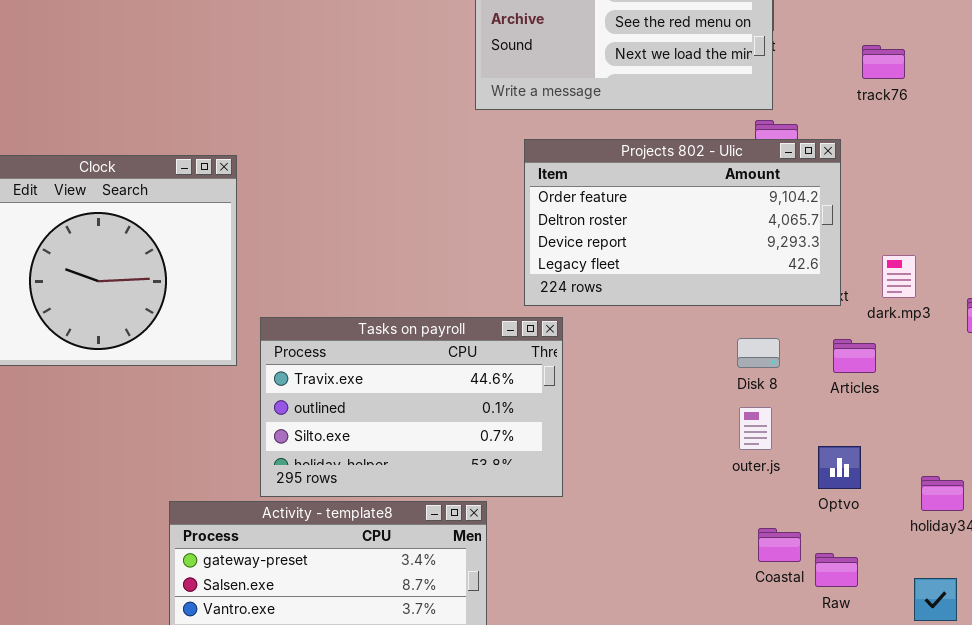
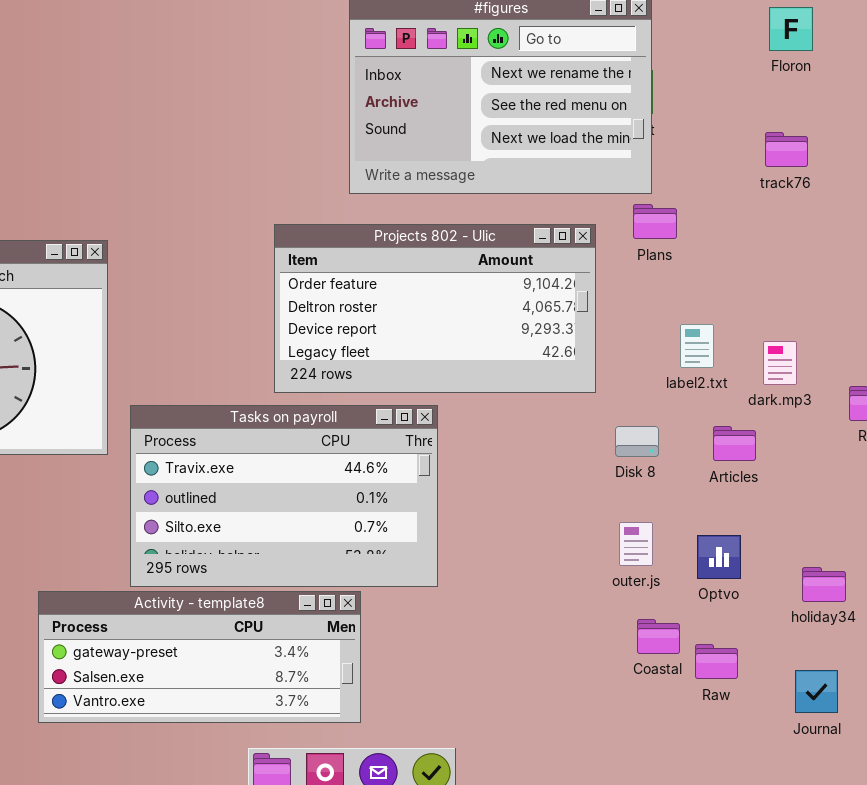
track76: [862,45,905,79] -> [765,132,808,167], moved
Projects 802 - Ulic: [524,139,841,306] -> [274,224,596,393], moved
outer.js: [739,407,772,450] -> [619,522,653,566], moved

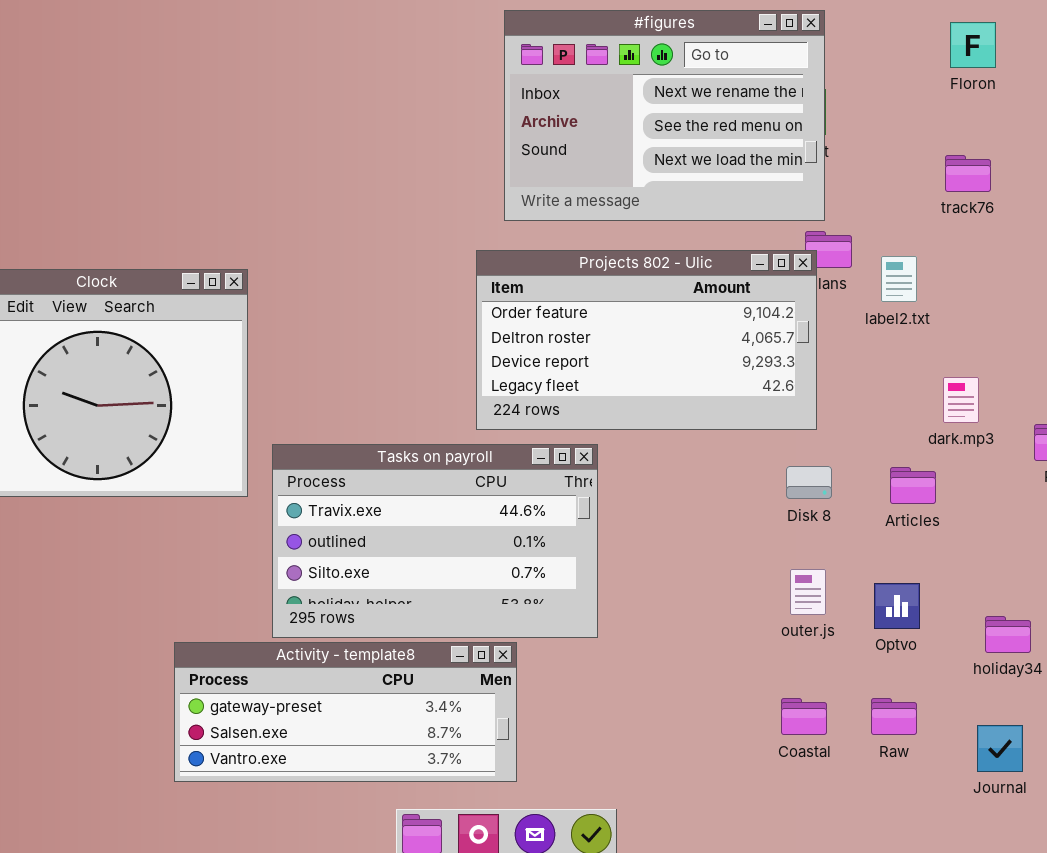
Projects 802 - Ulic: [274,224,596,393] -> [476,250,817,430], moved
label2.txt: [680,324,714,368] -> [881,256,917,302], moved
Coastal: [637,619,680,654] -> [781,698,827,735], moved

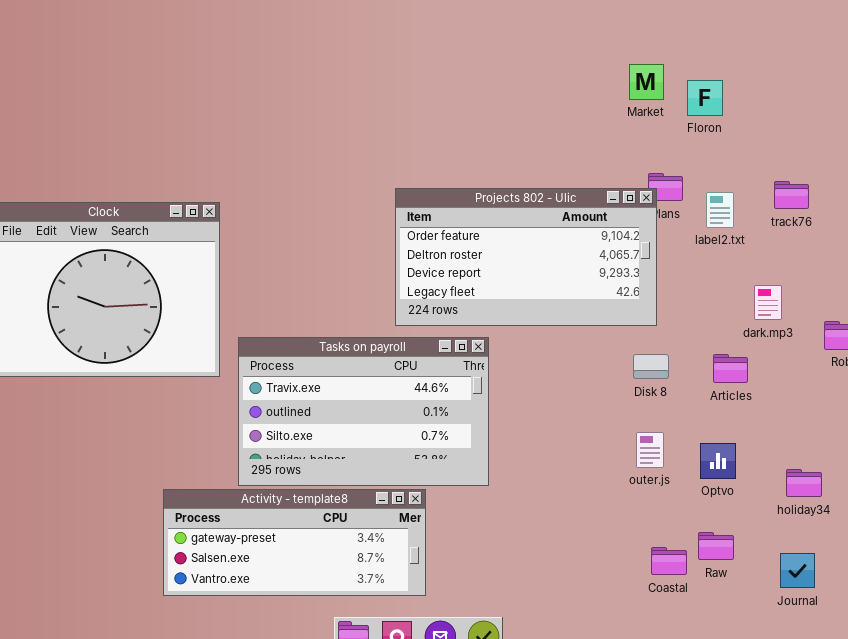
#figures: [504,10,825,221] -> none, closed
Floron: [950,22,996,68] -> [687,80,723,116], moved
track76: [945,155,991,192] -> [774,181,809,209], moved
Coastal: [781,698,827,735] -> [651,547,687,575], moved

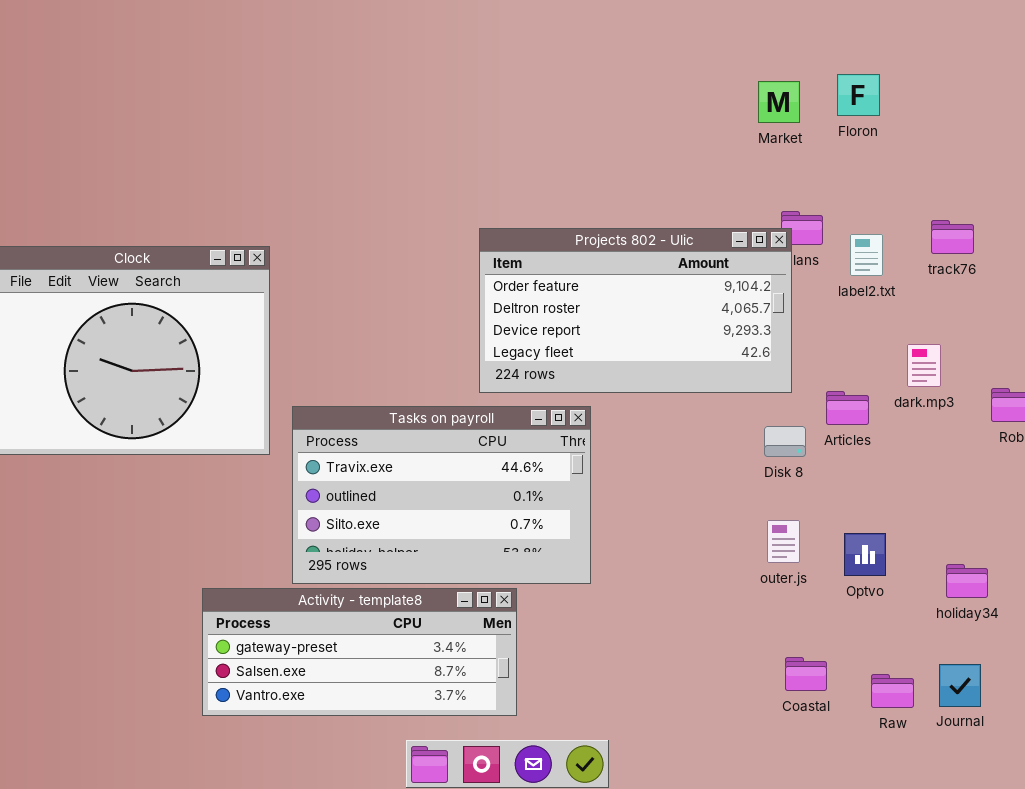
Floron: [687,80,723,116] -> [837,74,880,116], moved
Articles: [713,354,748,383] -> [826,391,869,425], moved
Raw: [698,532,734,560] -> [871,674,914,708], moved

